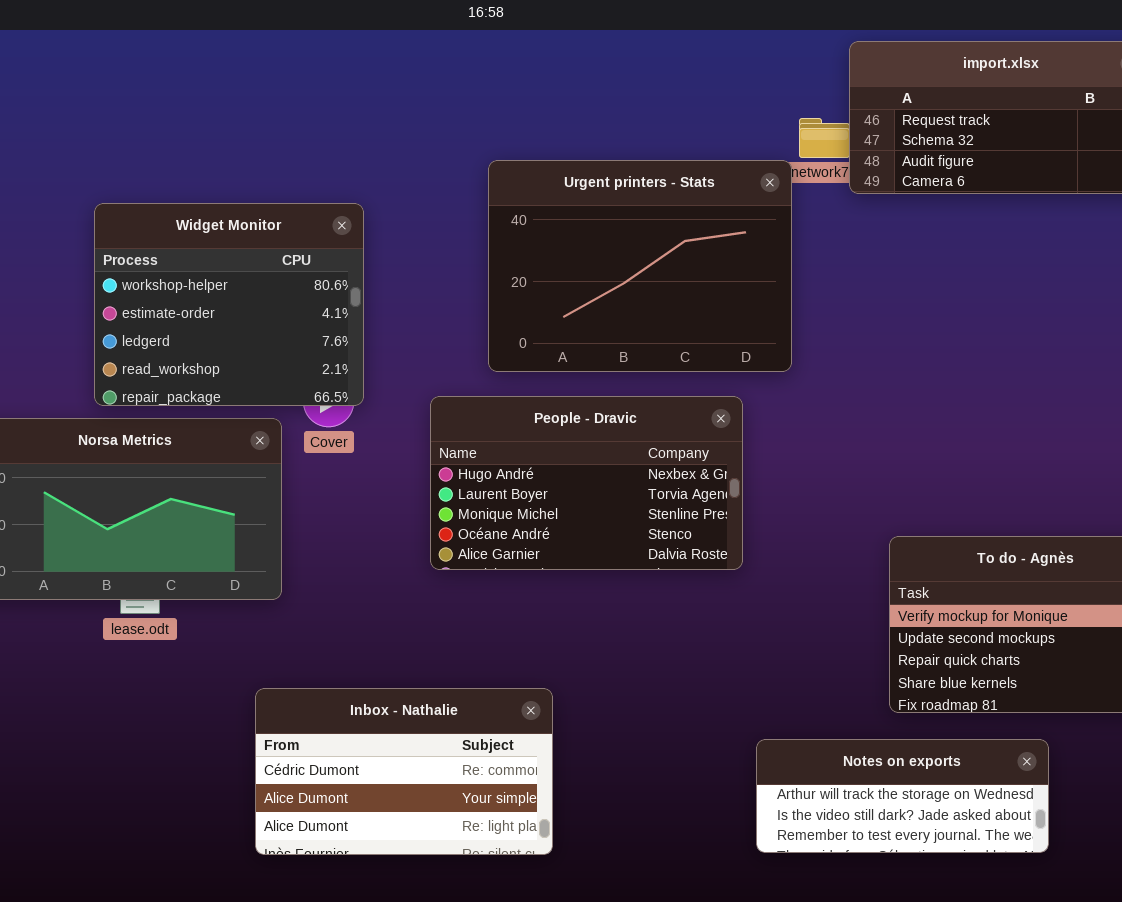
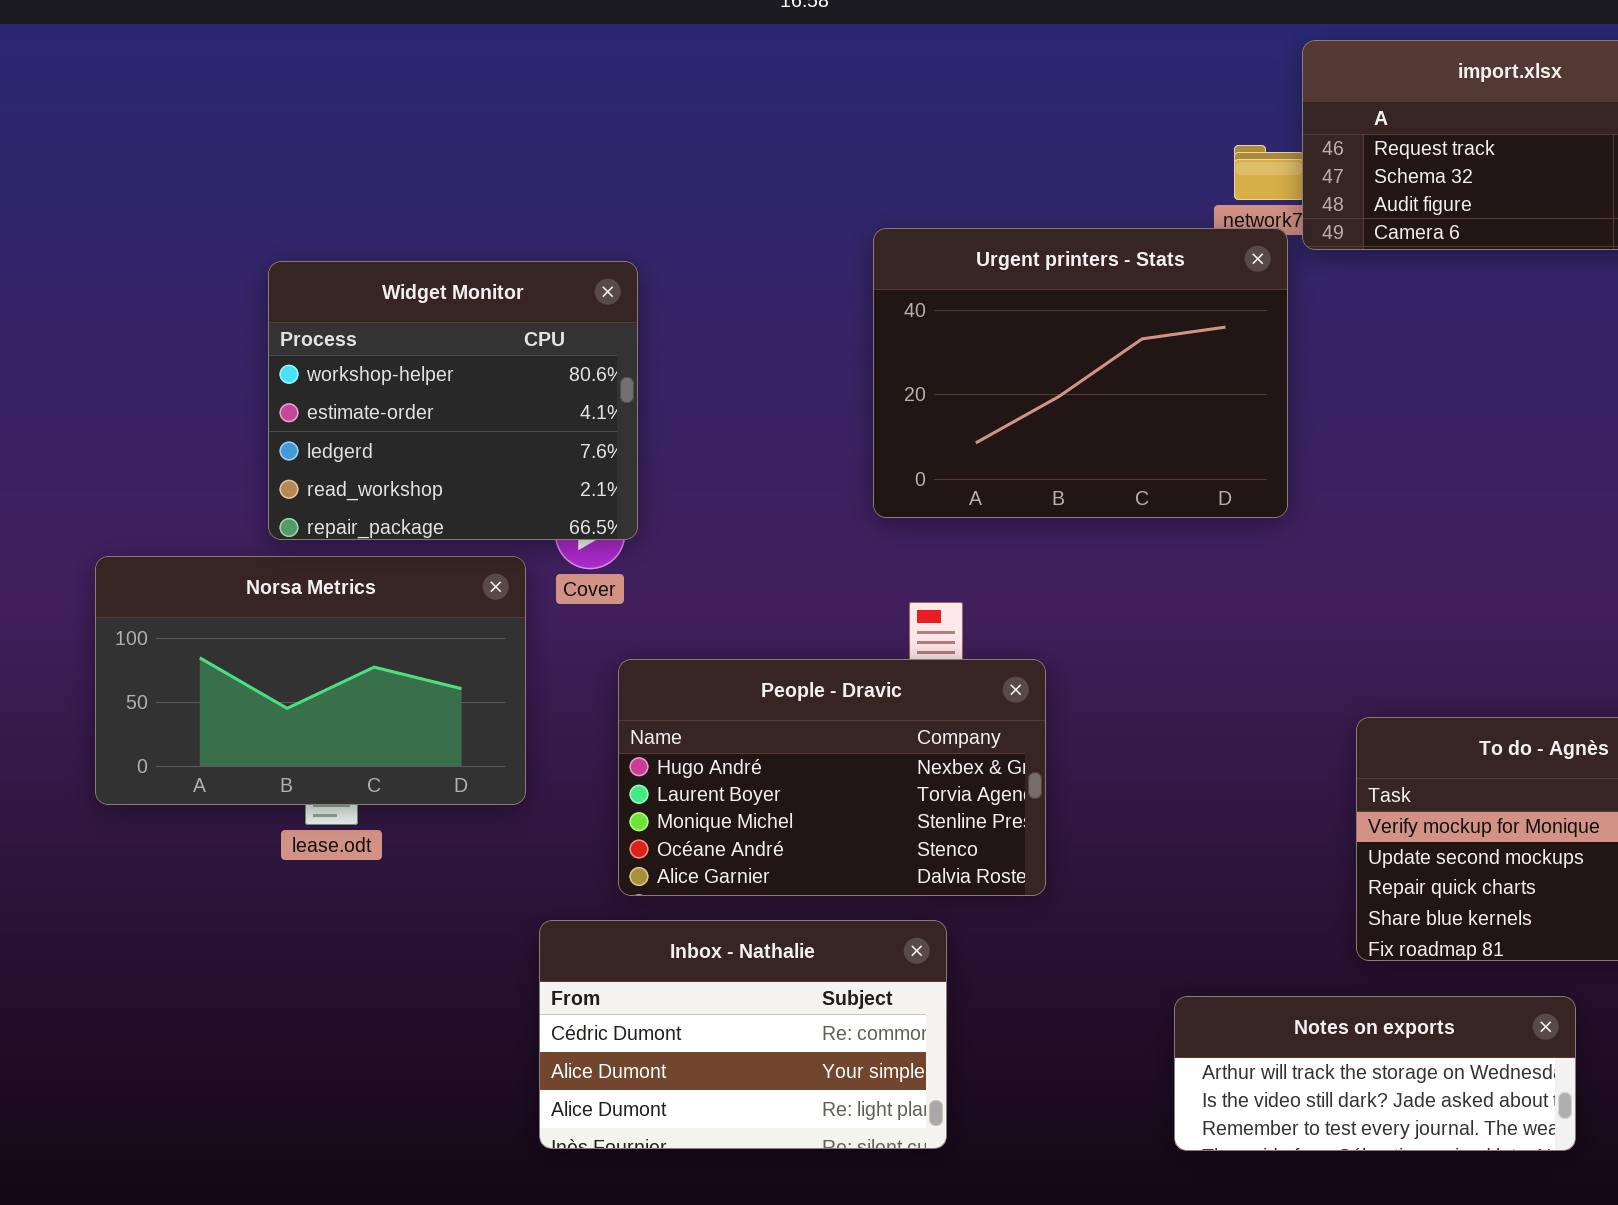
Urgent printers - Stats: [488,160,792,372] -> [873,228,1288,518], moved
People - Dravic: [430,396,743,570] -> [618,659,1046,896], moved
Inbox - Nathalie: [255,688,553,855] -> [539,920,947,1149], moved

